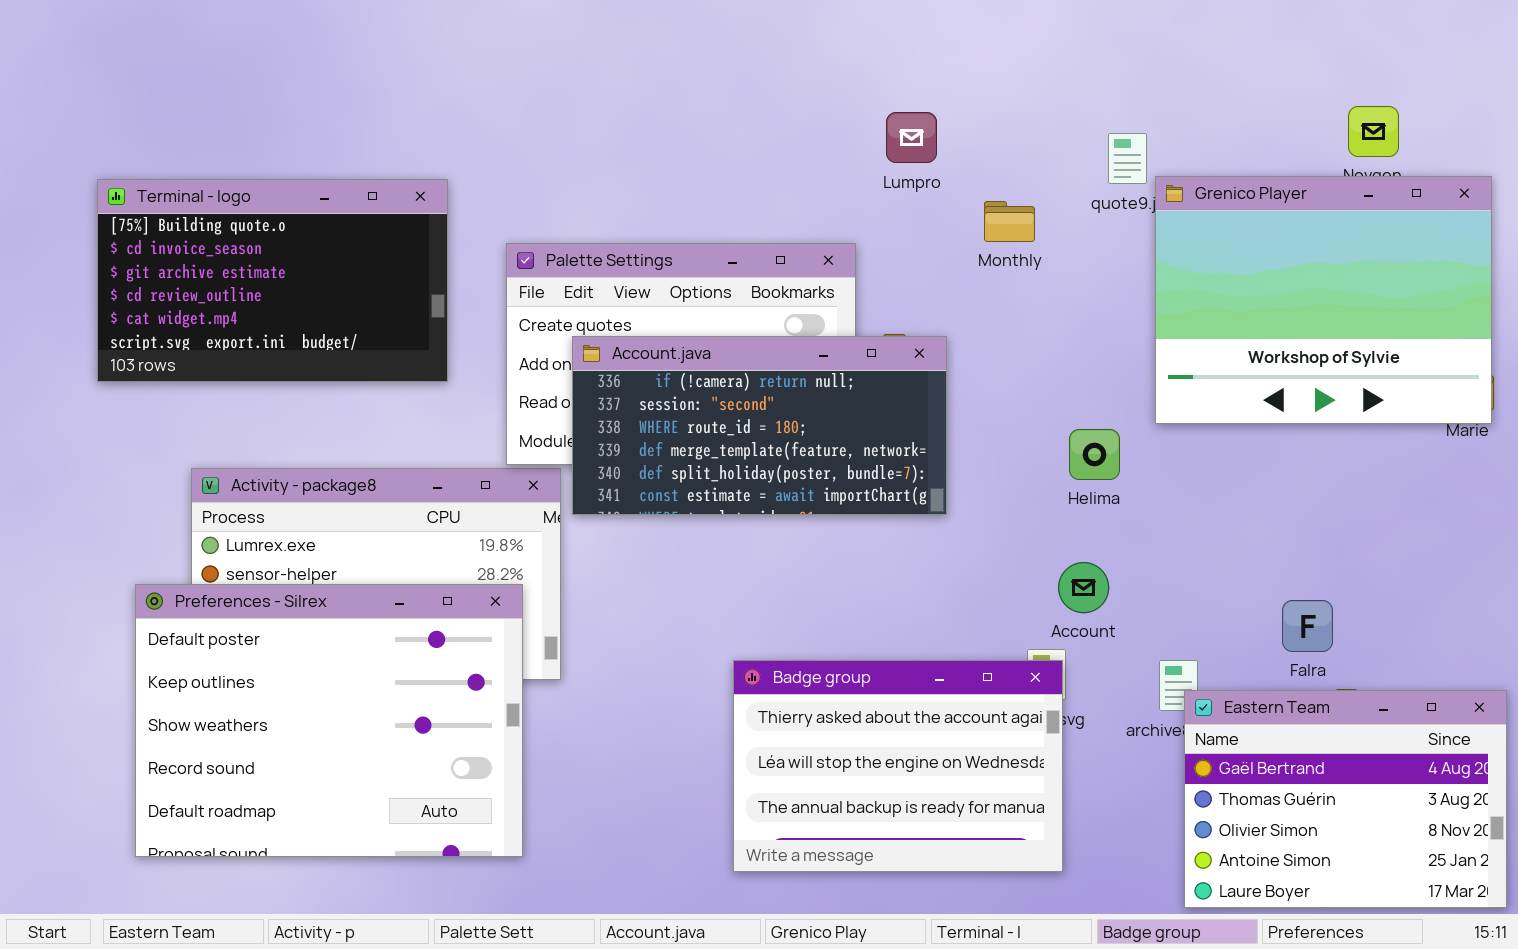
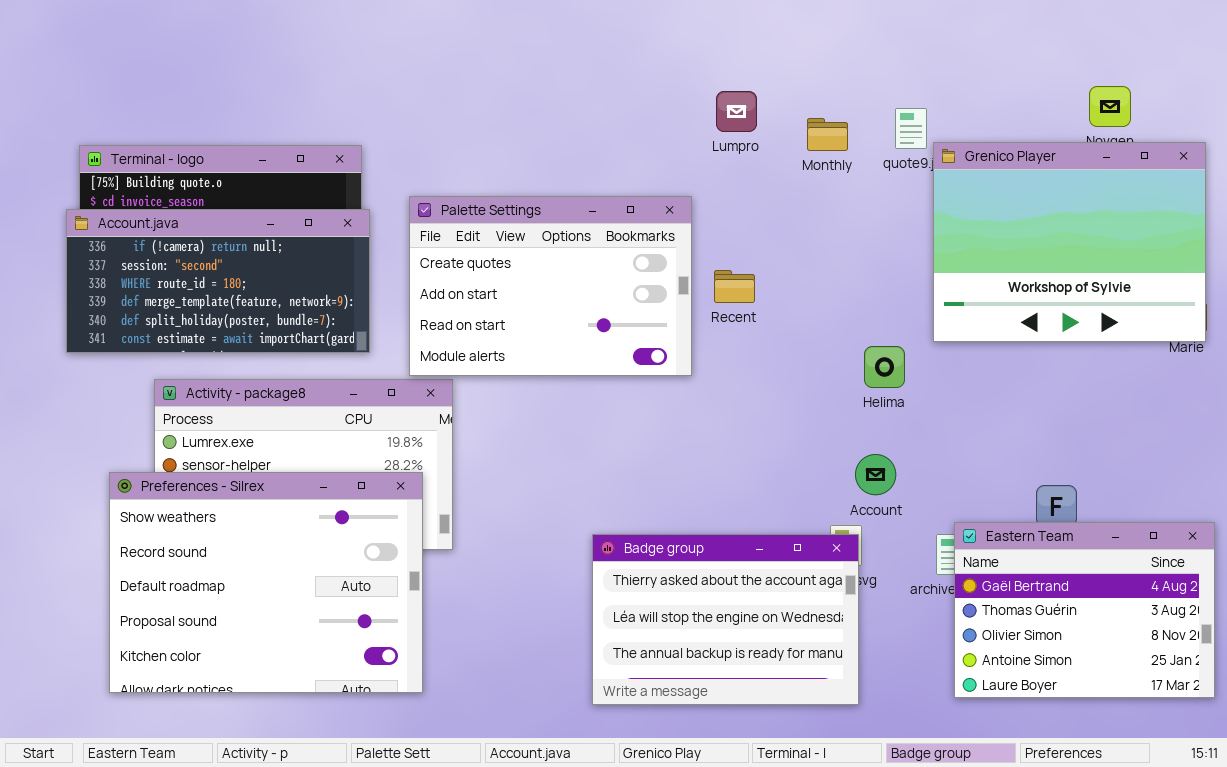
Monthly: [984,201,1035,242] -> [807,118,848,151], moved
Account.java: [572,336,947,515] -> [66,209,370,353], moved
Preferences - Silrex: [135,584,523,857] -> [109,472,423,693], scrolled down 2 rows
Eastern Team: [1184,690,1507,908] -> [954,522,1215,698], moved

